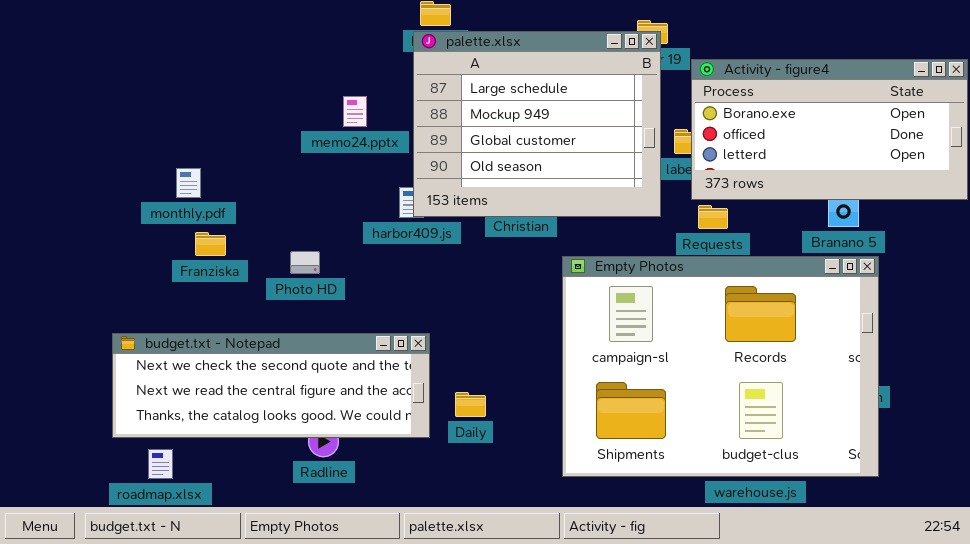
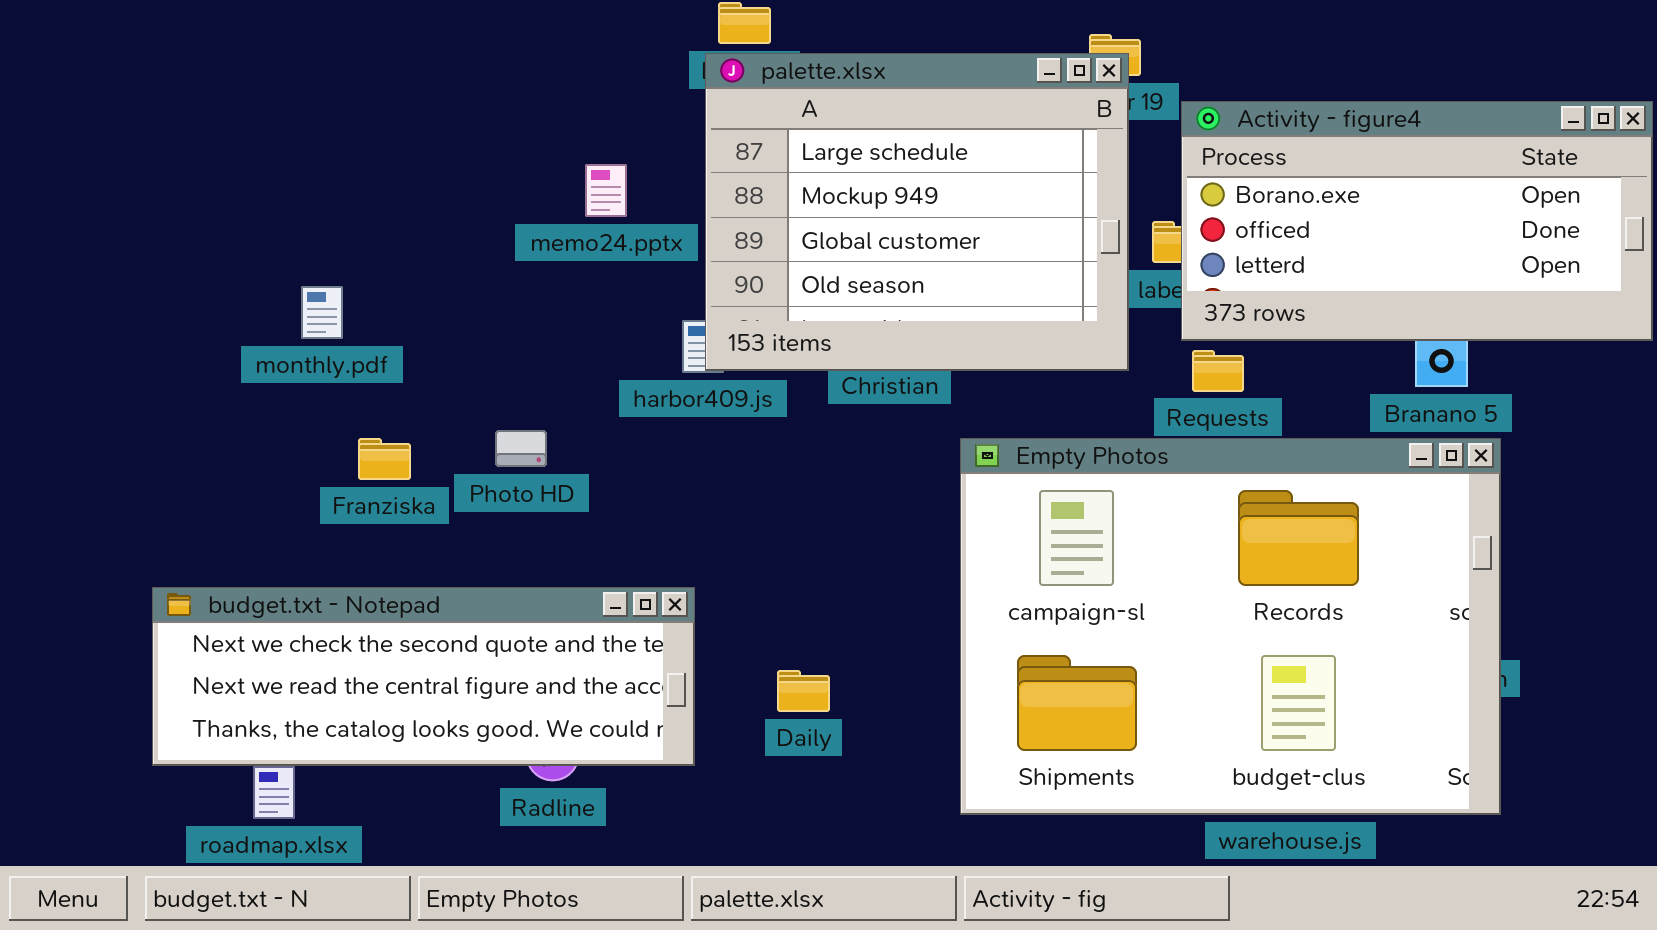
Franziska: [195,232,226,256] -> [358,438,411,480], moved
budget.txt - Notepad: [112,333,430,438] -> [152,587,695,766], moved

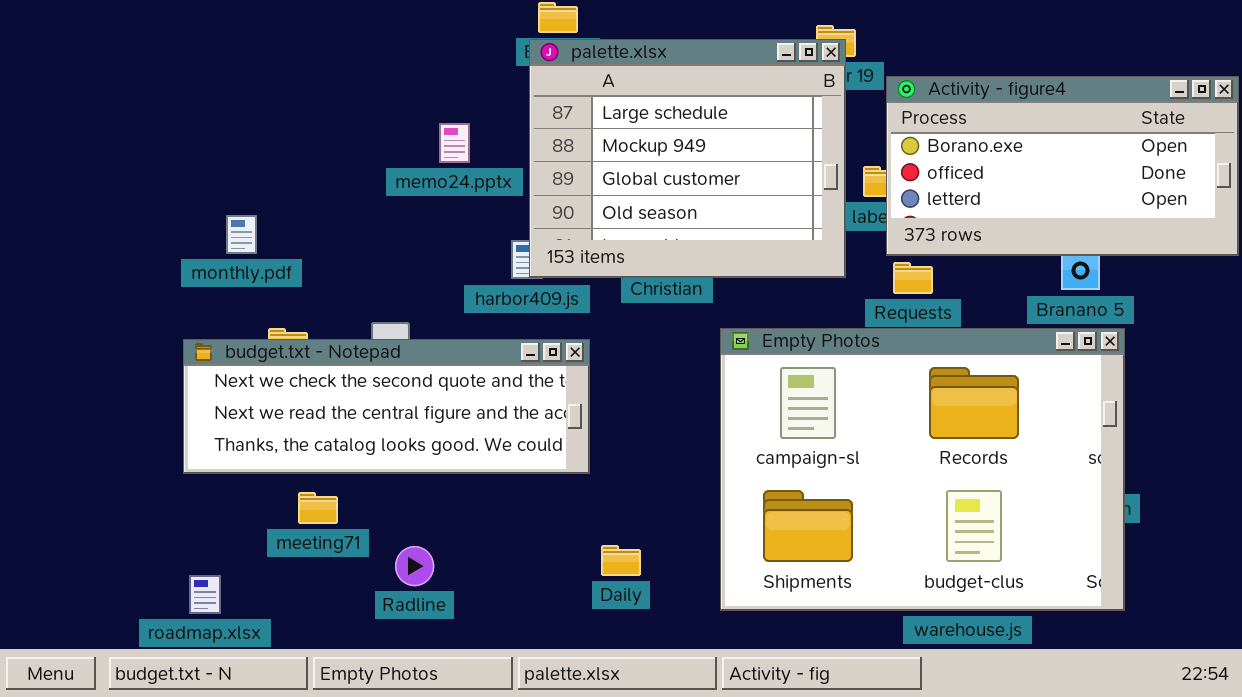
budget.txt - Notepad: [152,587,695,766] -> [183,339,590,474], moved
Daily: [777,670,830,712] -> [601,545,641,576], moved

